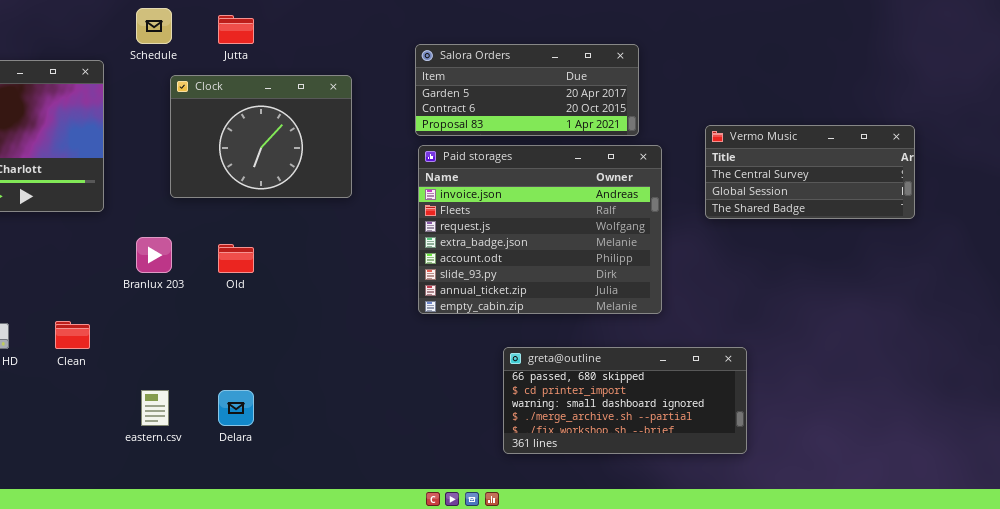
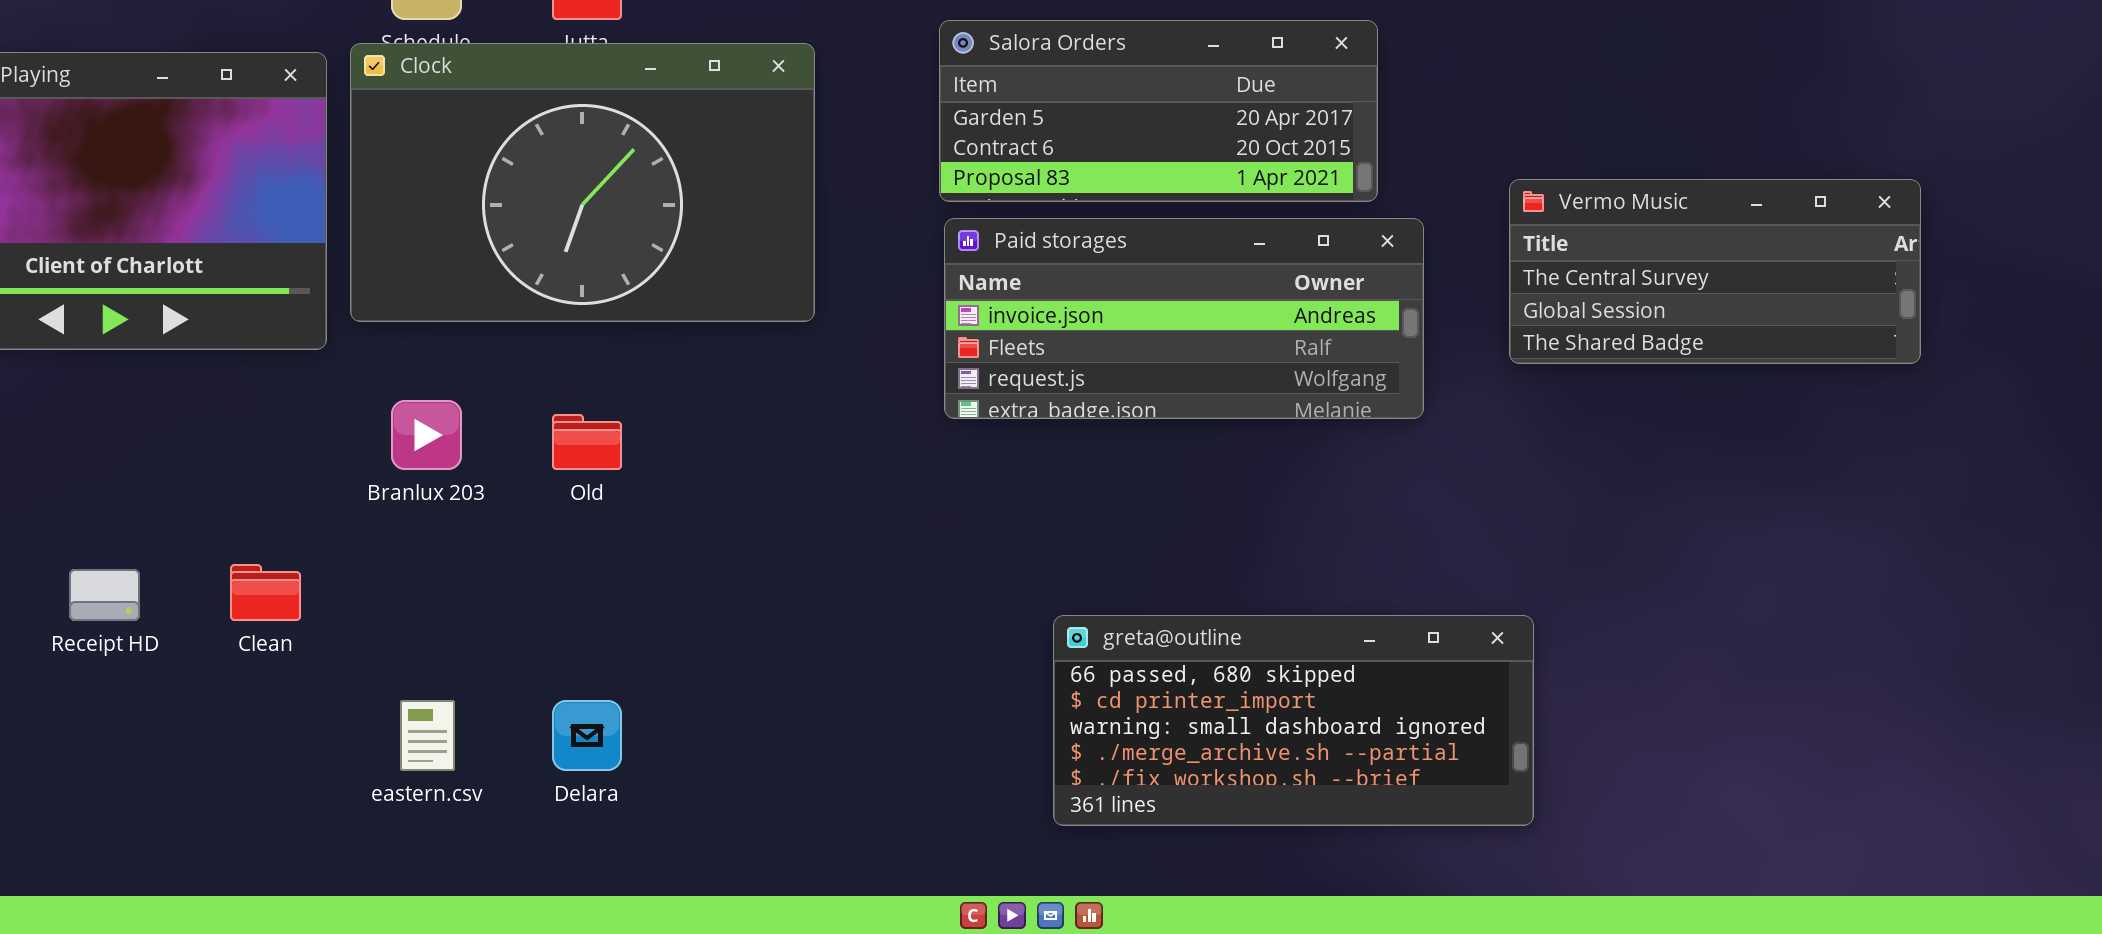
Clock: [170,75,352,198] -> [350,43,815,322], resized
Paid storages: [418,145,662,314] -> [944,218,1424,419], resized
greta@outline: [503,347,747,454] -> [1053,615,1534,826], moved

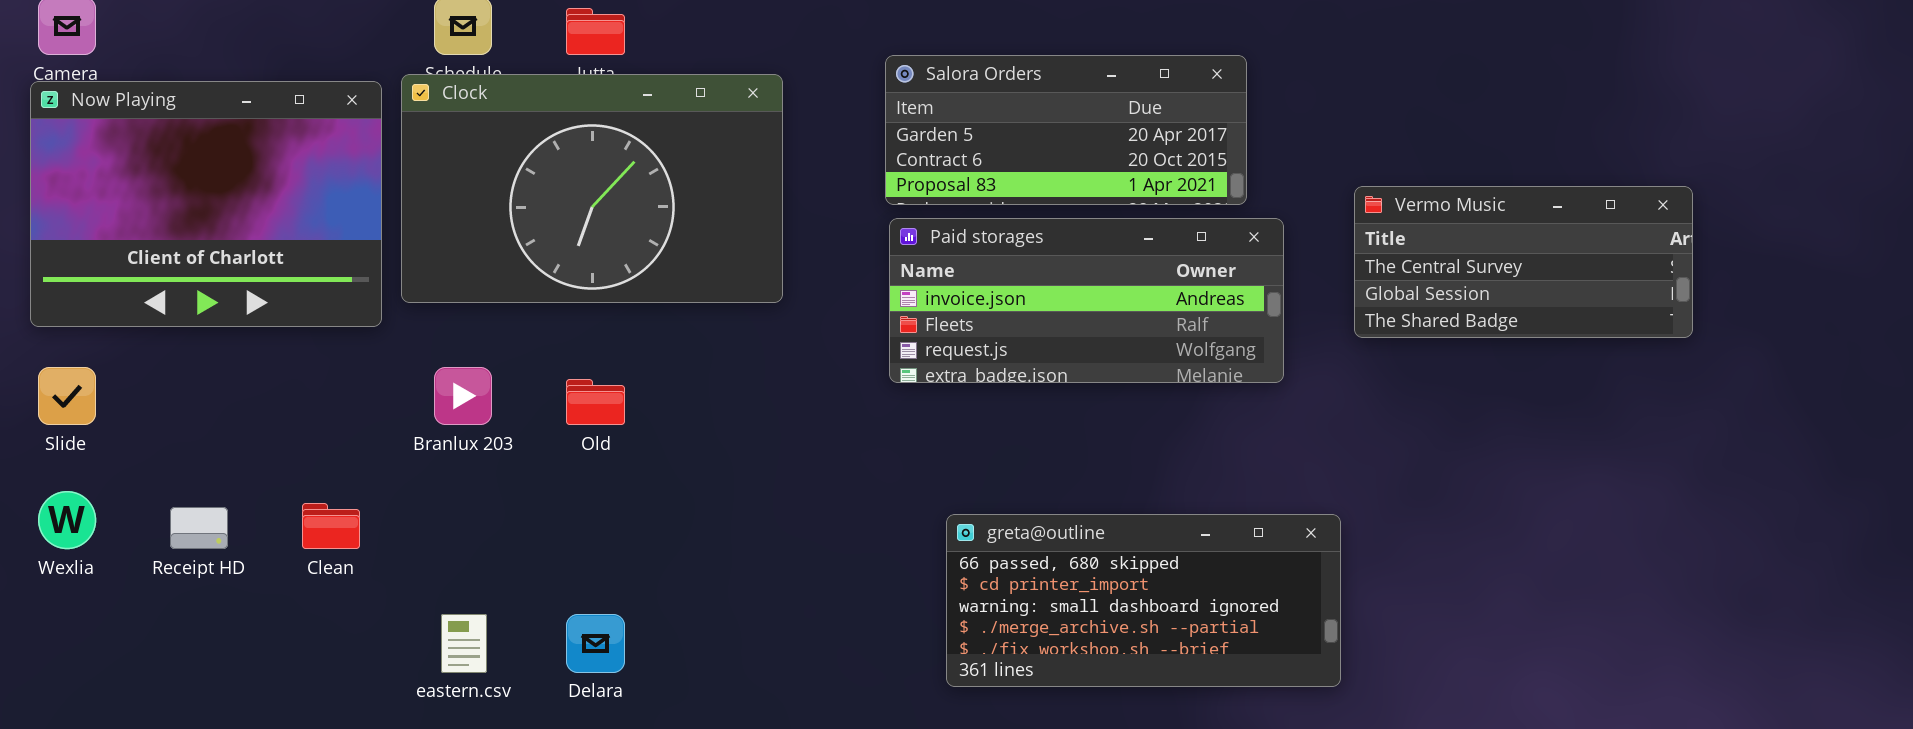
greta@outline: [1053,615,1534,826] -> [946,514,1341,687], moved

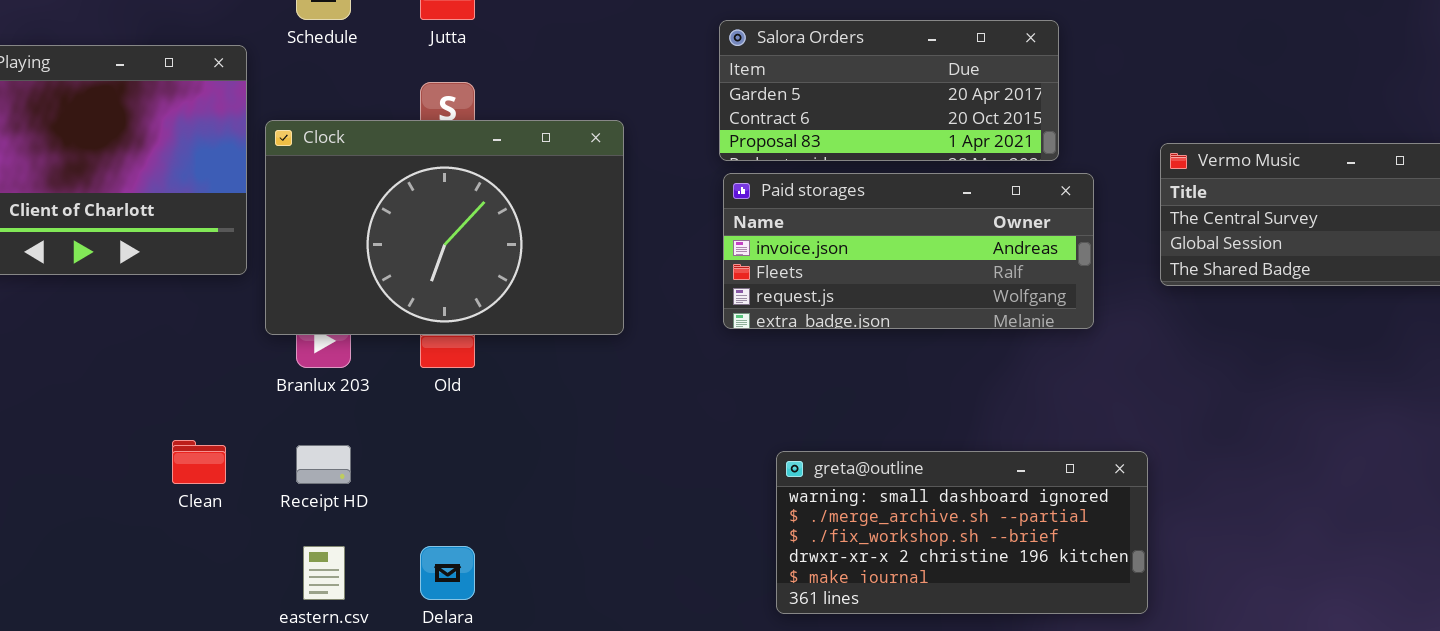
Clock: [401,74,783,303] -> [265,120,624,335], moved
Receipt HD: [170,507,228,549] -> [296,445,351,484], moved
greta@outline: [946,514,1341,687] -> [776,451,1148,614], scrolled down 2 rows

